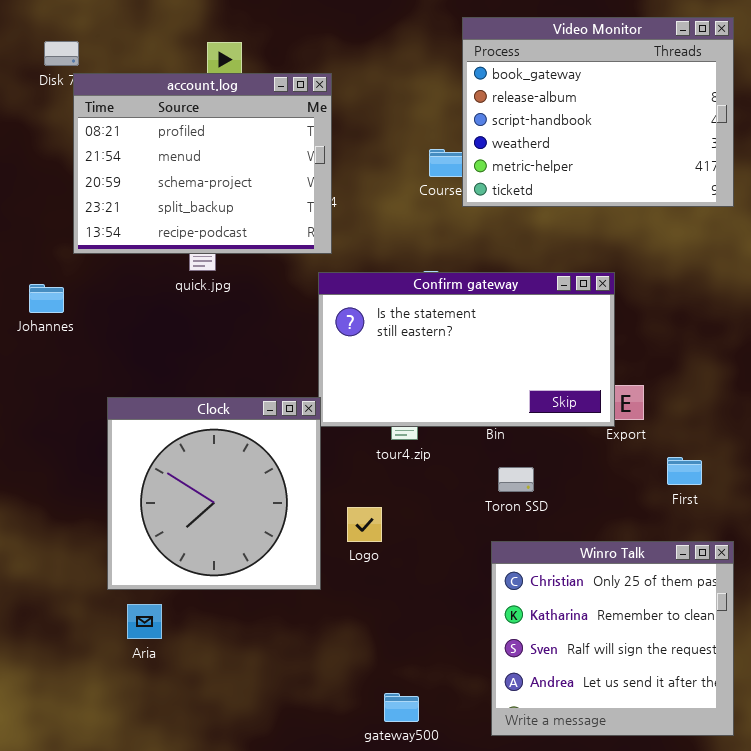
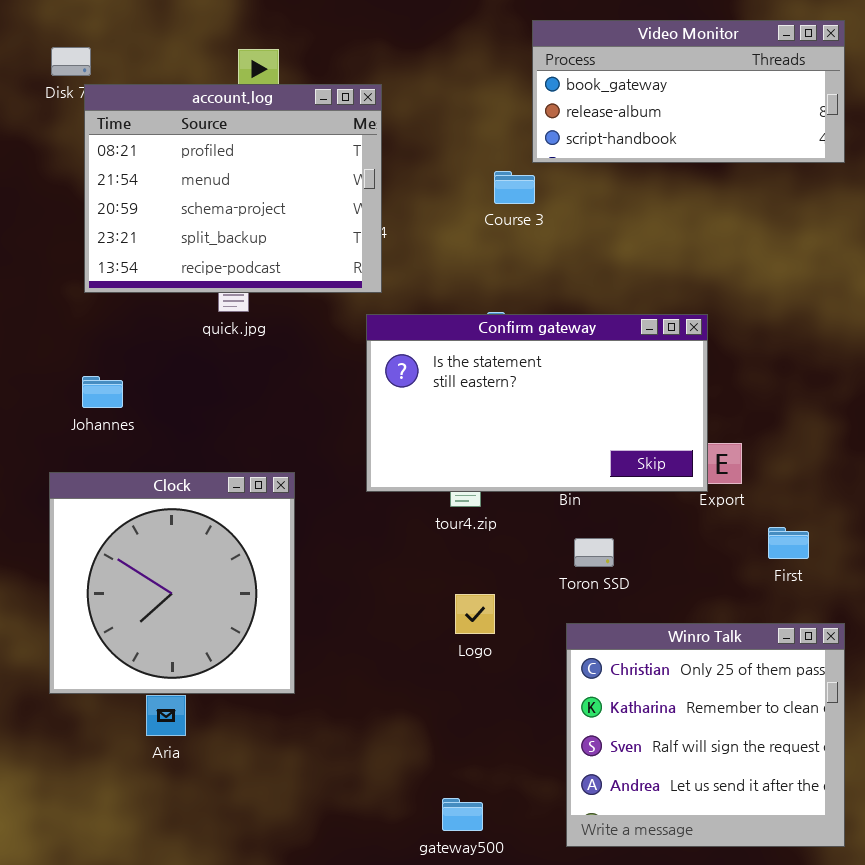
Video Monitor: [462,17,734,207] -> [532,20,845,163], resized
Johannes: [29,284,64,313] -> [82,376,123,408], moved
Clock: [107,397,321,590] -> [49,472,295,694], moved
Logo: [347,507,382,542] -> [455,594,495,634], moved

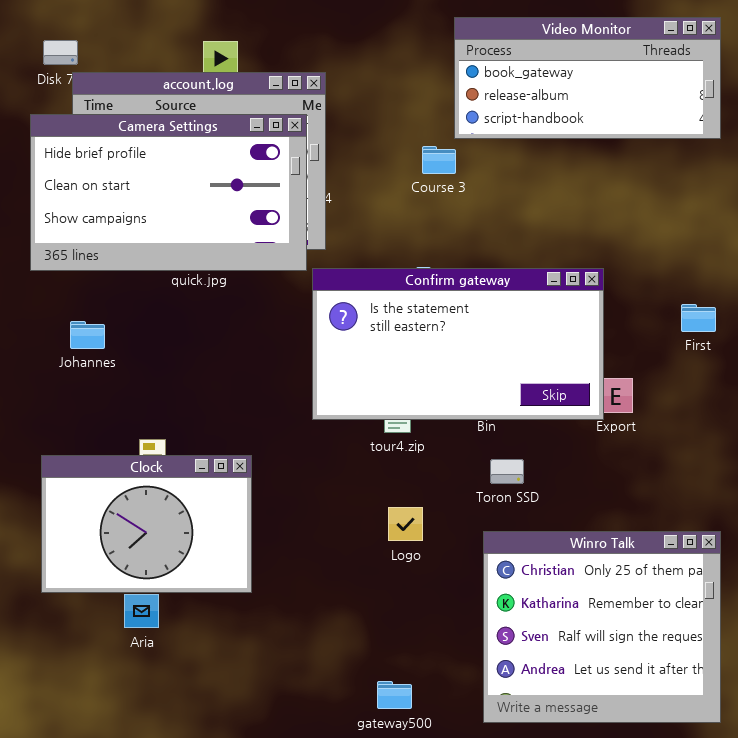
Camera Settings: none -> [30,114,307,271], opened
Clock: [49,472,295,694] -> [41,455,252,593], resized
First: [768,527,809,559] -> [681,304,716,332], moved

